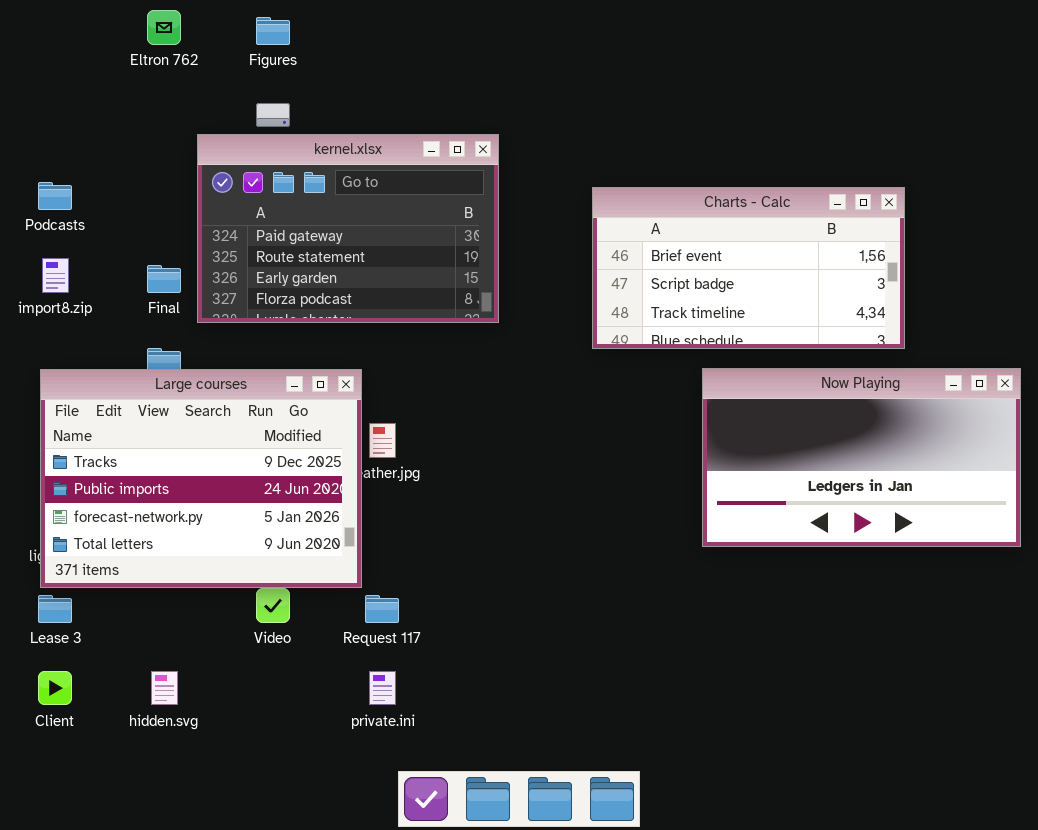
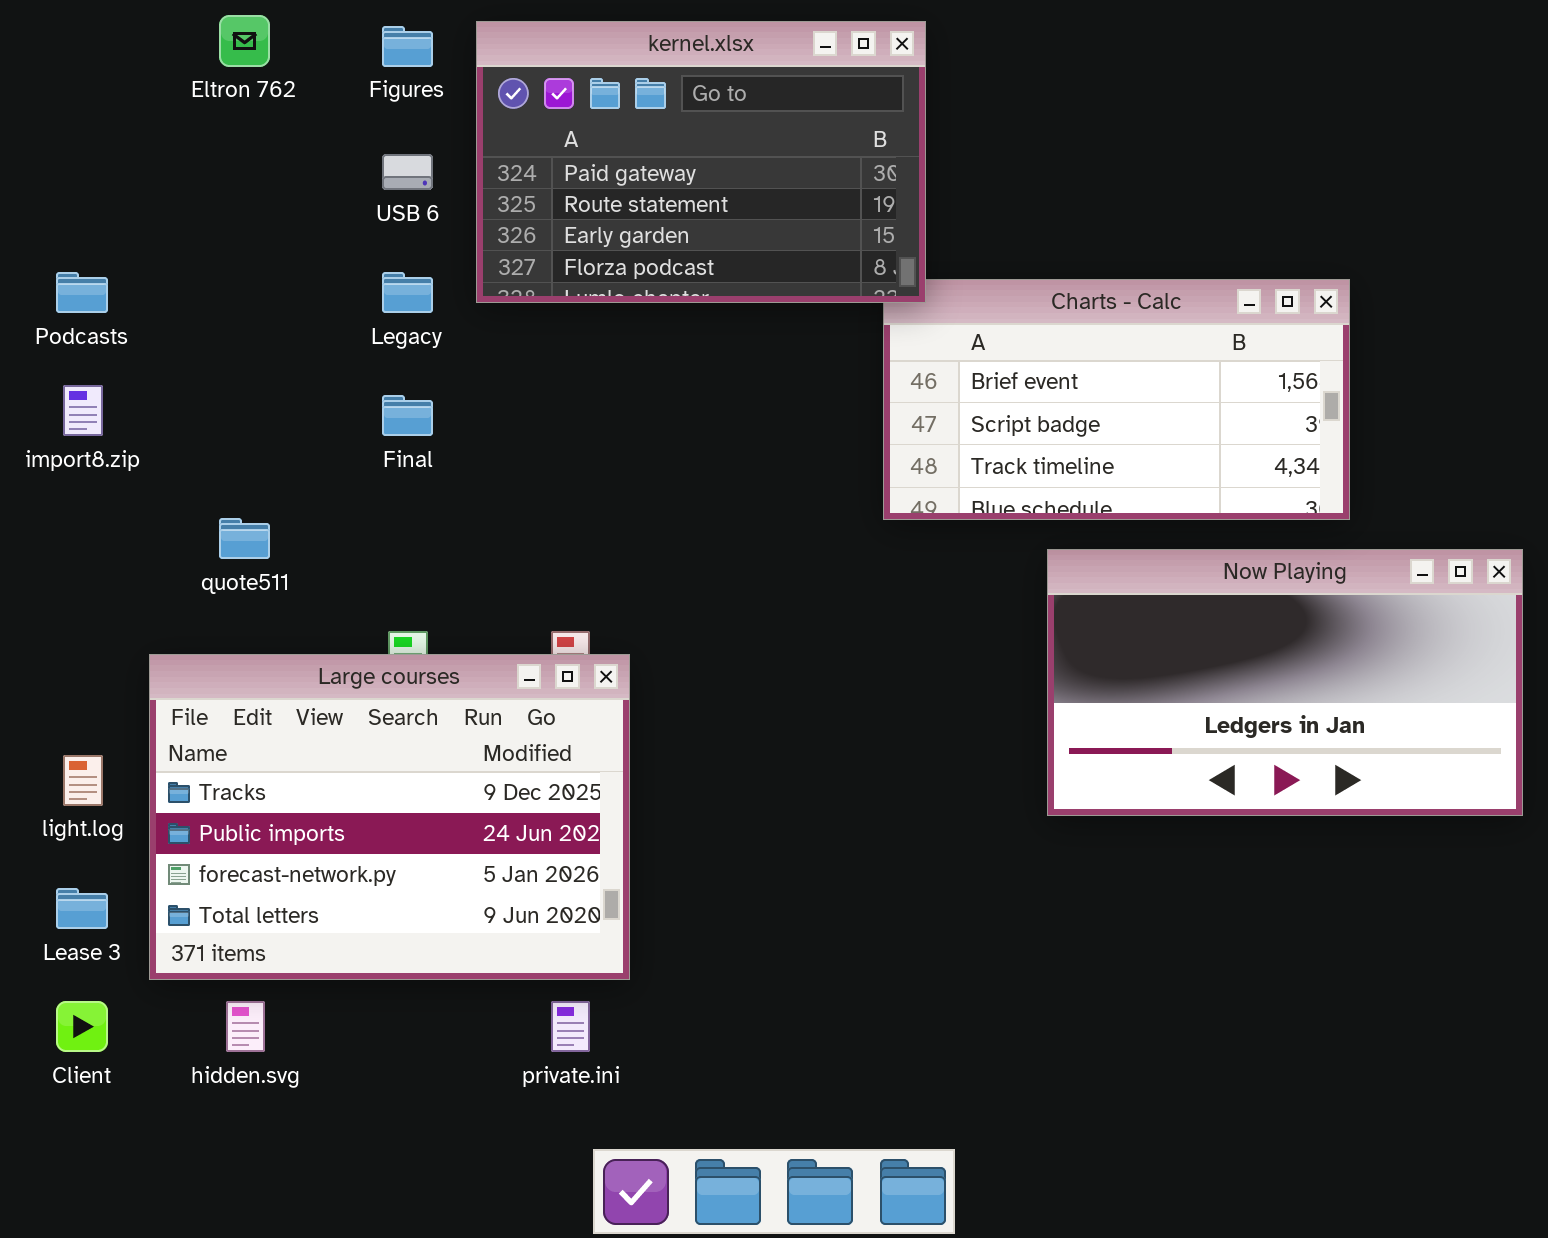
kernel.xlsx: [197,134,499,323] -> [476,21,926,303], moved
Final: [147,265,181,293] -> [382,395,433,436], moved
Large courses: [40,369,362,588] -> [149,654,630,980], moved

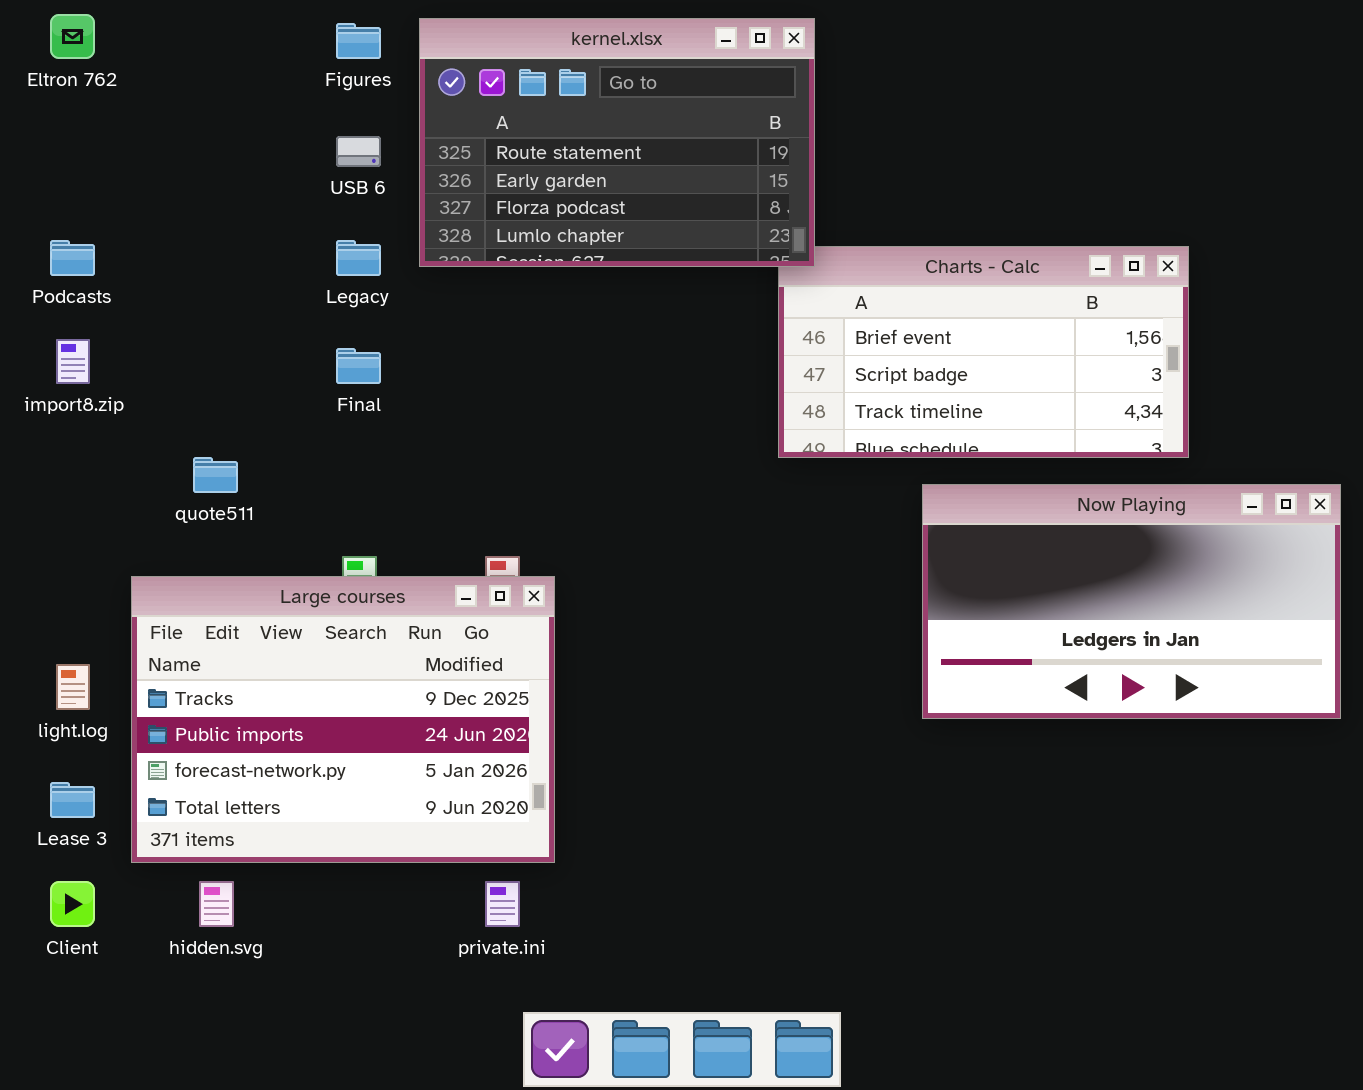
Eltron 762: [219,15,270,67] -> [50,14,95,59], moved
kernel.xlsx: [476,21,926,303] -> [419,18,815,267], scrolled down 1 row

